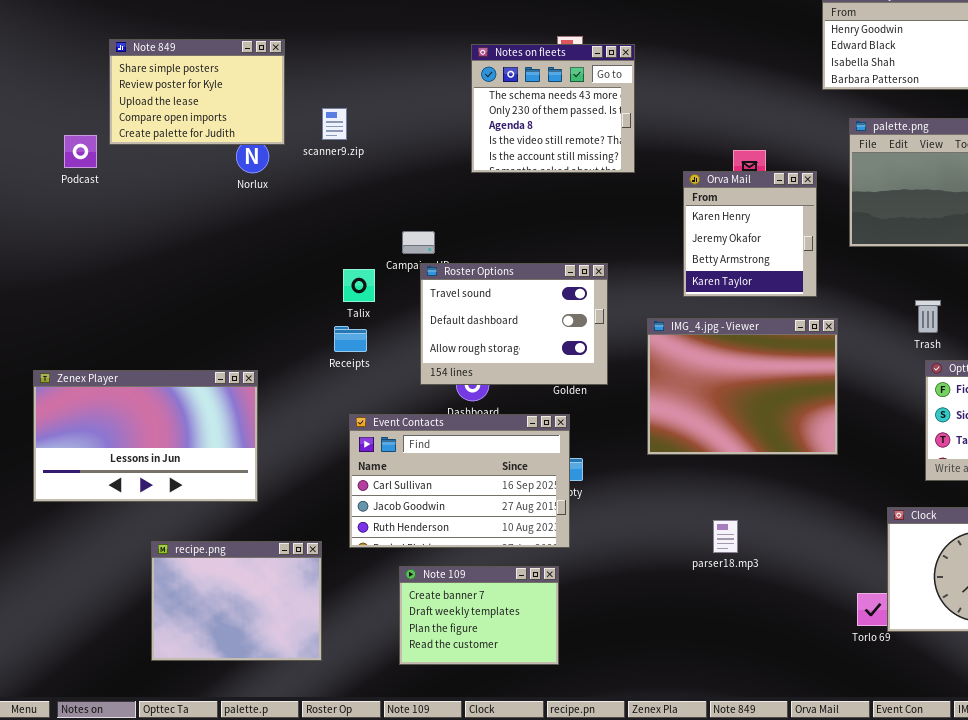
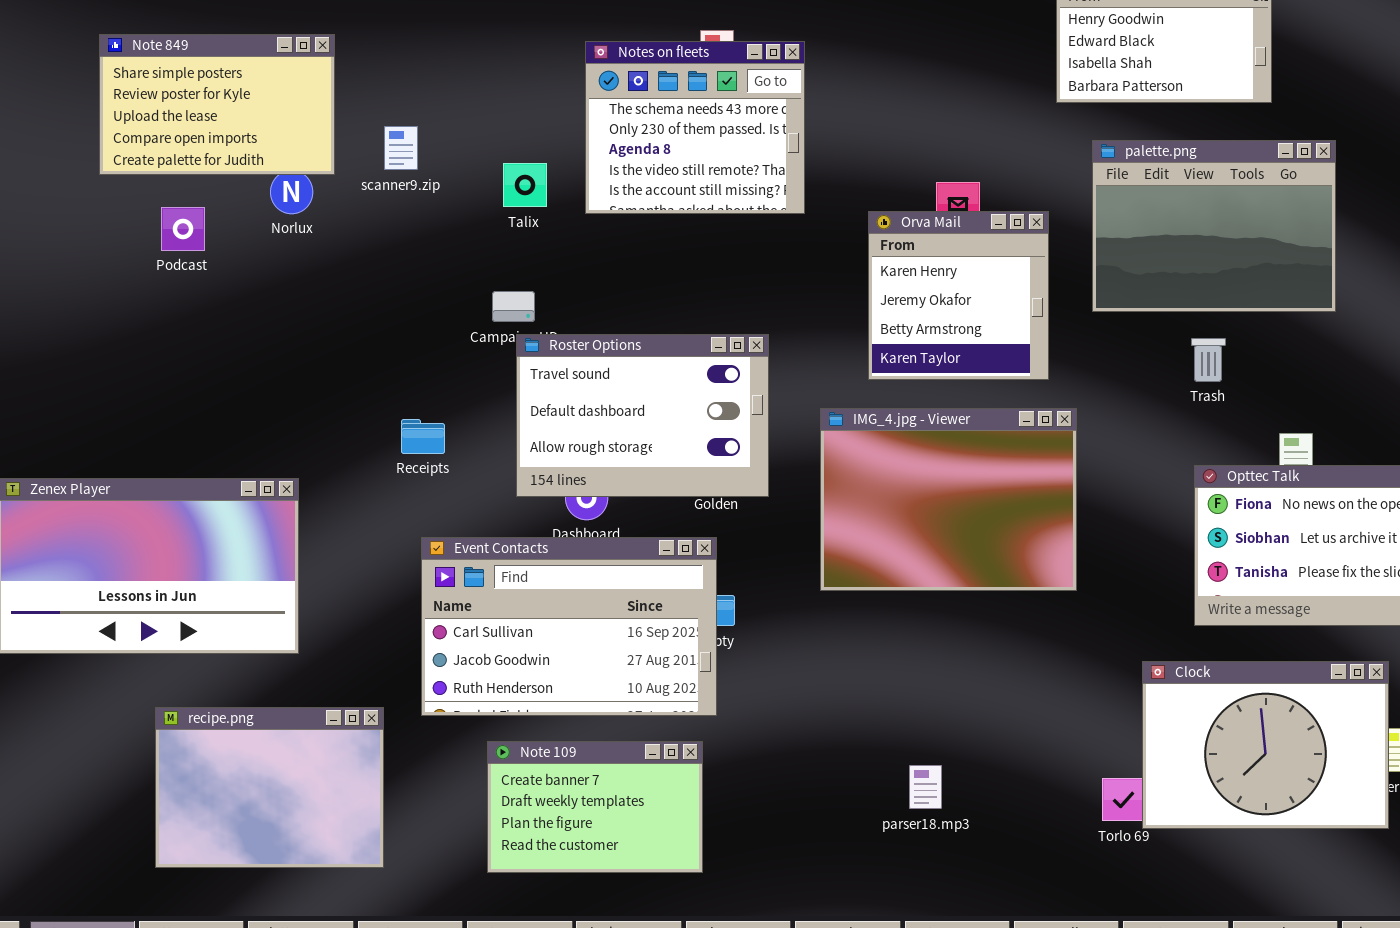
Podcast: [64,135,97,168] -> [161,207,205,251], moved
Talix: [343,269,375,302] -> [503,163,547,207], moved
Trash: [915,300,941,333] -> [1191,338,1226,382], moved
parser18.mp3: [713,520,738,553] -> [909,765,942,809], moved

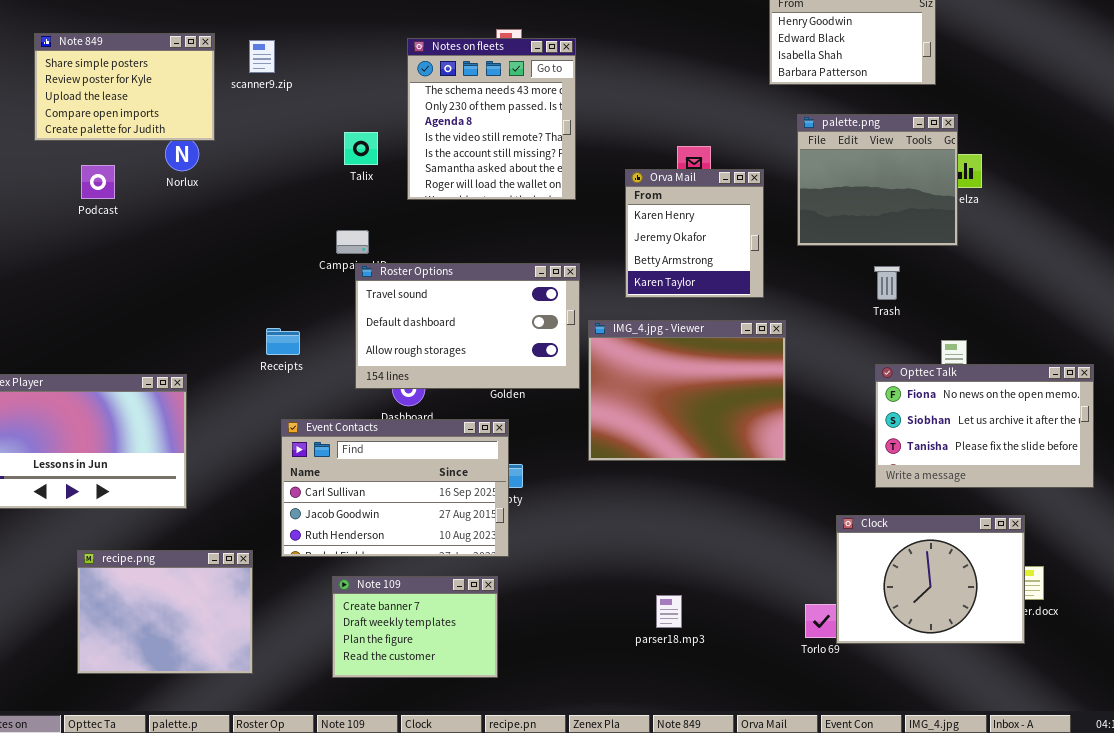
Notes on fleets: [585,41,805,214] -> [407,38,576,200], resized
scanner9.zip: [384,126,418,170] -> [249,40,275,73], moved
palette.png: [1092,140,1336,312] -> [797,114,958,246], resized
Roster Options: [516,334,769,497] -> [355,263,580,389], resized

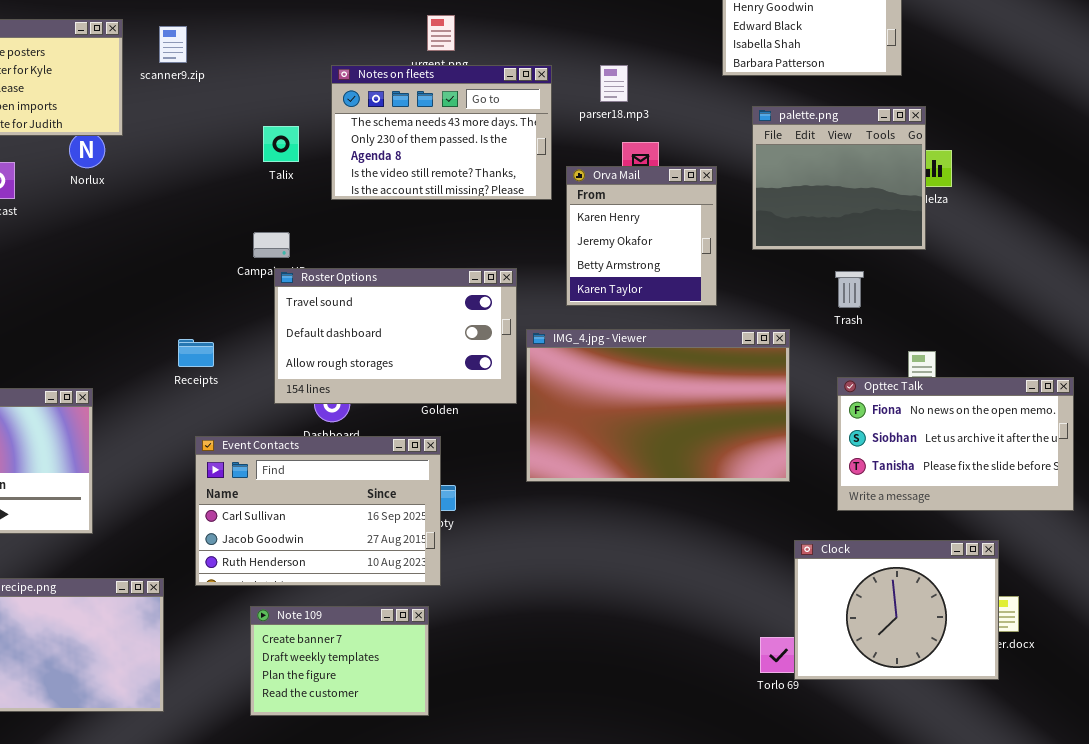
Notes on fleets: [407,38,576,200] -> [331,65,552,200], resized
IMG_4.jpg - Viewer: [588,320,786,461] -> [526,329,790,482], resized
parser18.mp3: [656,595,682,628] -> [600,65,628,102], moved

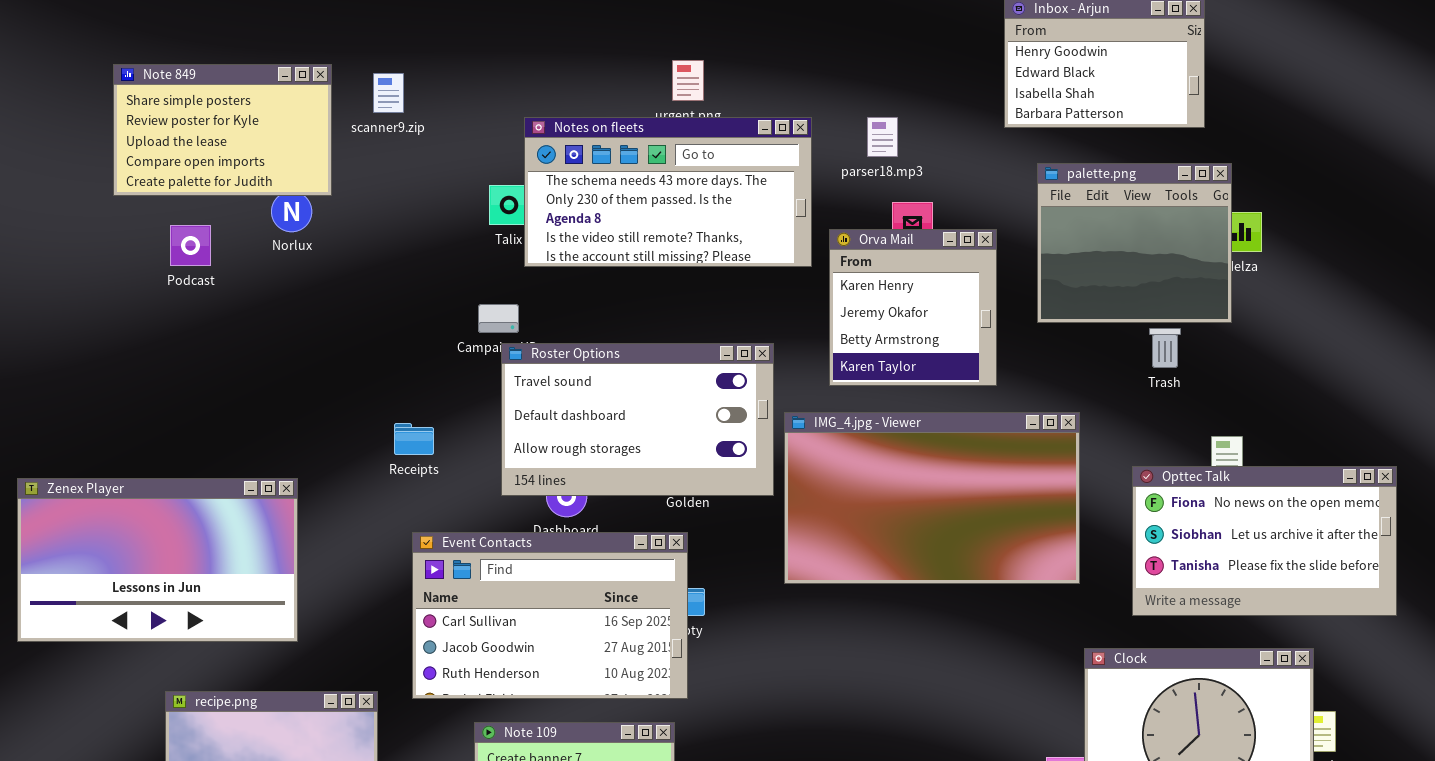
Notes on fleets: [331,65,552,200] -> [524,117,812,267], resized
Trash: [835,271,864,308] -> [1149,328,1181,368], moved

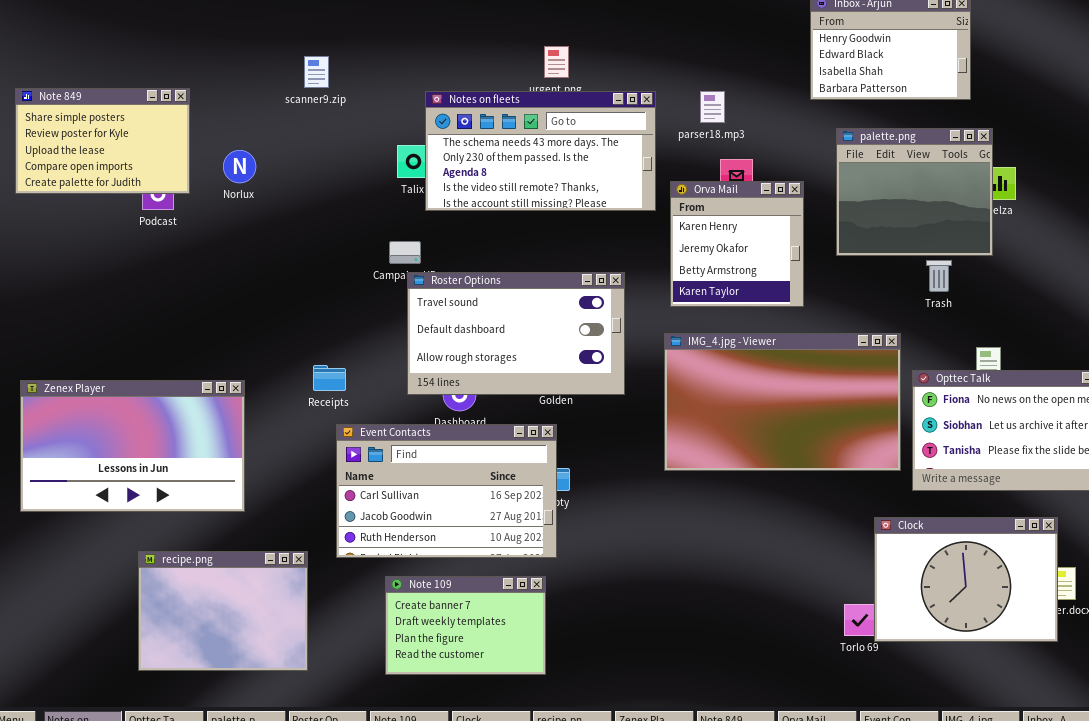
Note 849: [113,64,332,196] -> [15,88,190,194], moved
IMG_4.jpg - Viewer: [784,412,1080,584] -> [664,333,901,471], moved
Receipts: [394,423,434,455] -> [313,365,346,391], moved

